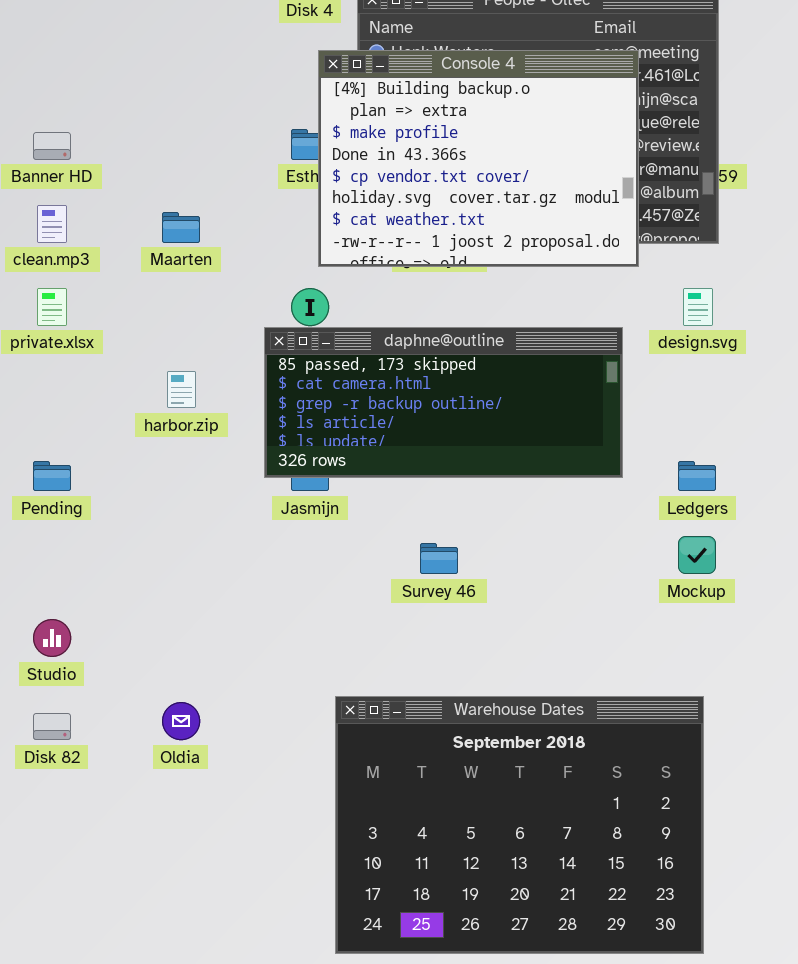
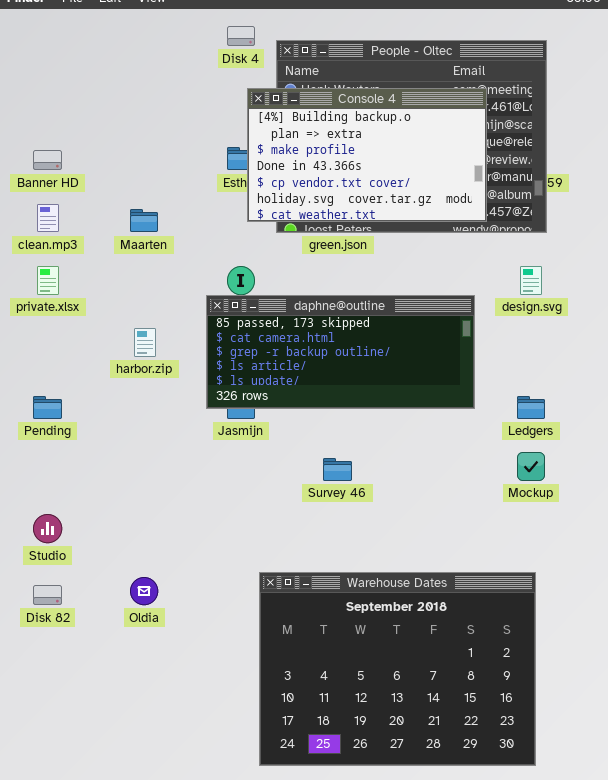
Console 4: [318,50,639,267] -> [247,88,487,222], resized

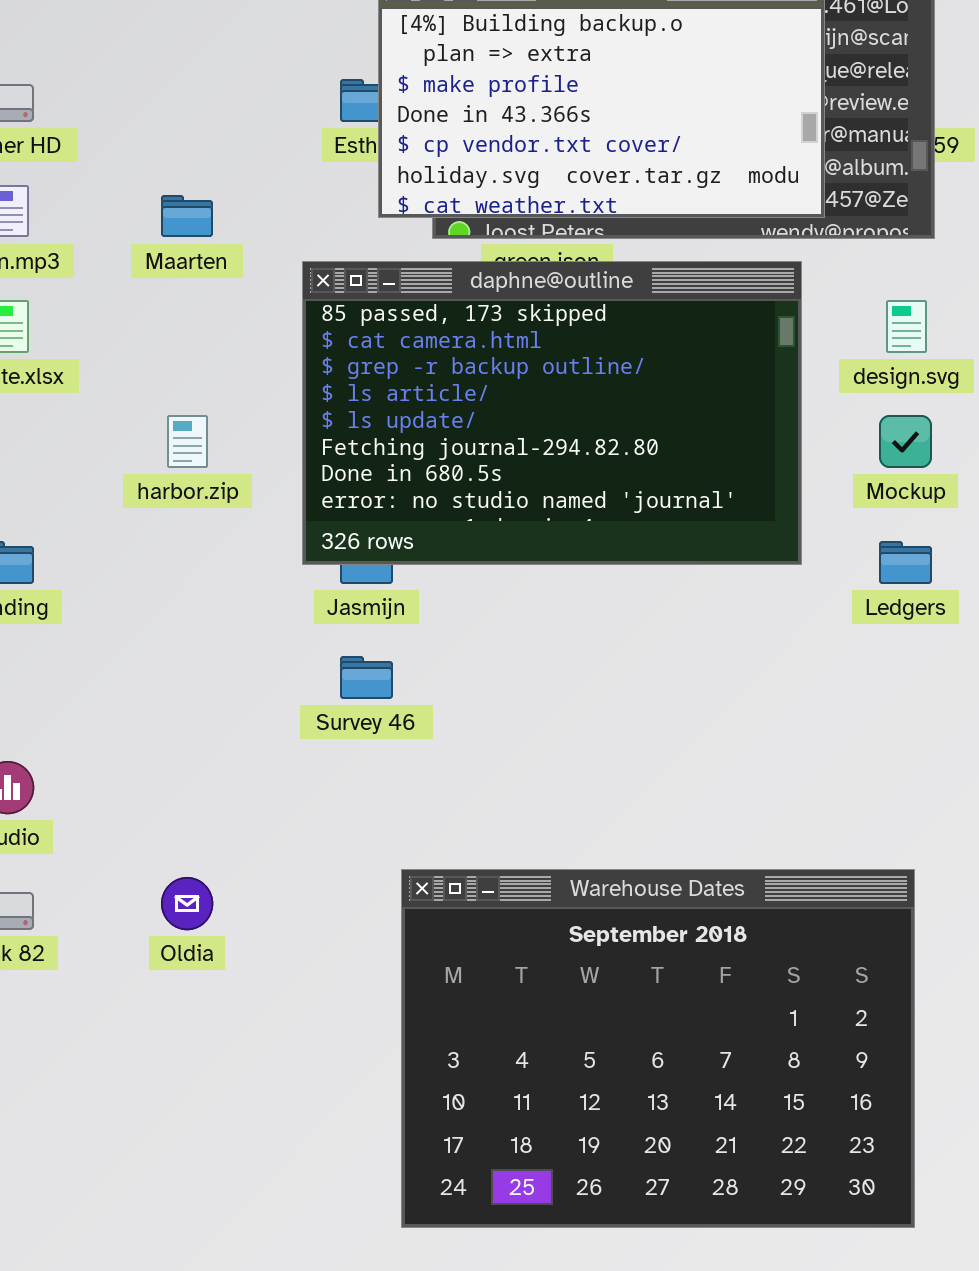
daphne@outline: [206,295,475,409] -> [302,261,802,565], resized
Mockup: [517,452,545,481] -> [879,415,932,468], moved
Survey 46: [323,458,352,481] -> [340,656,393,699], moved

